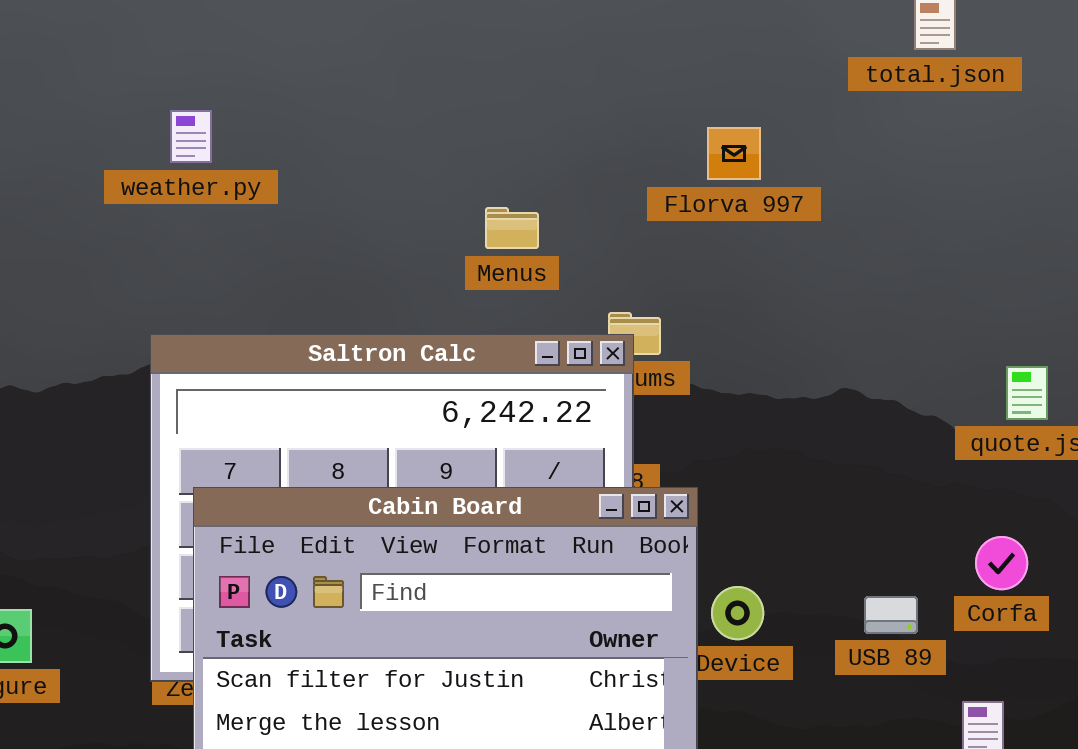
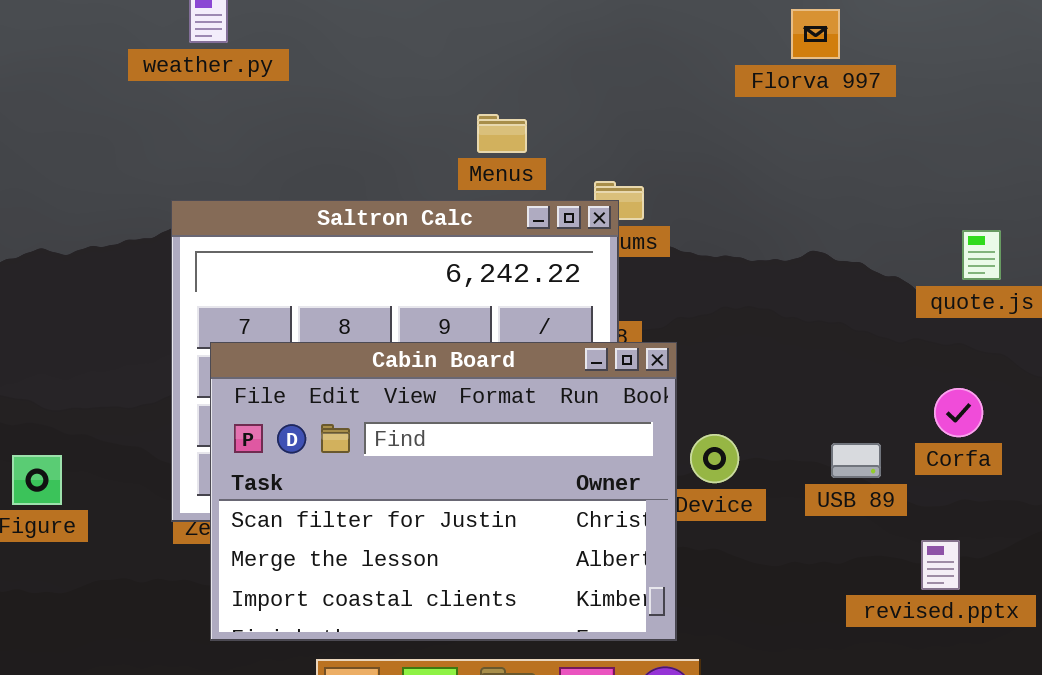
Florva 997: [707,127,761,180] -> [791,9,840,59], moved
Menus: [485,207,539,249] -> [477,114,527,153], moved

